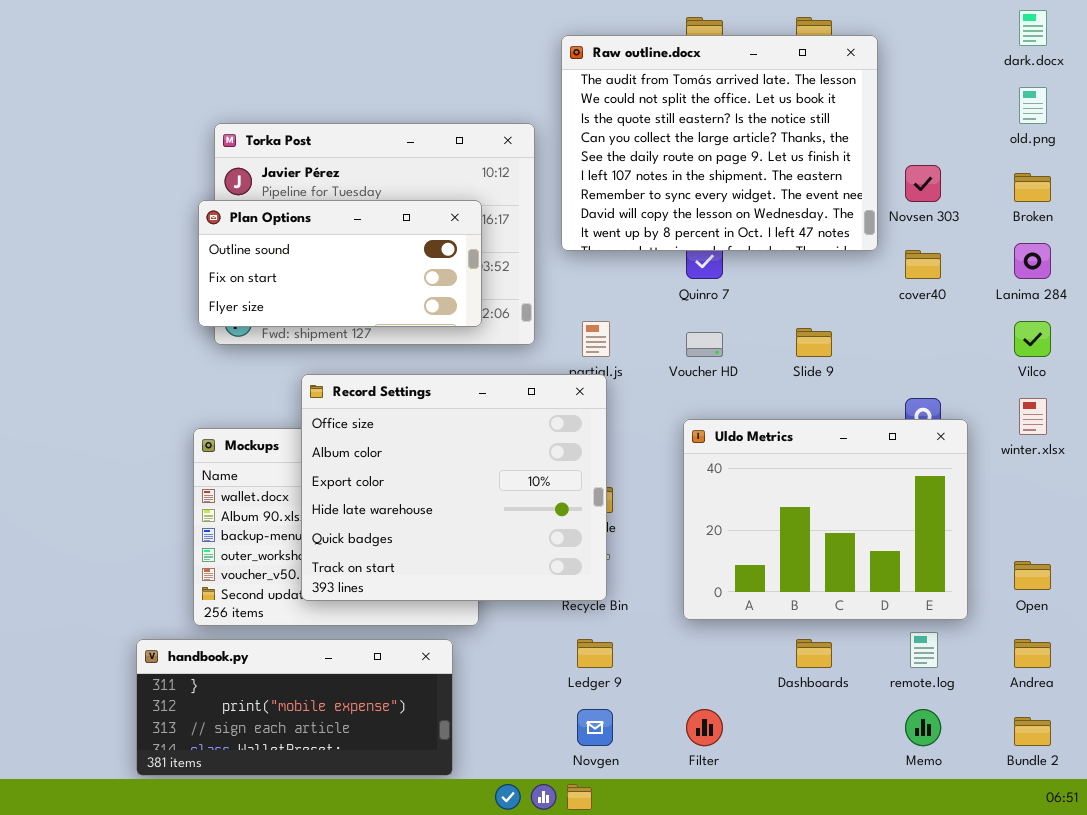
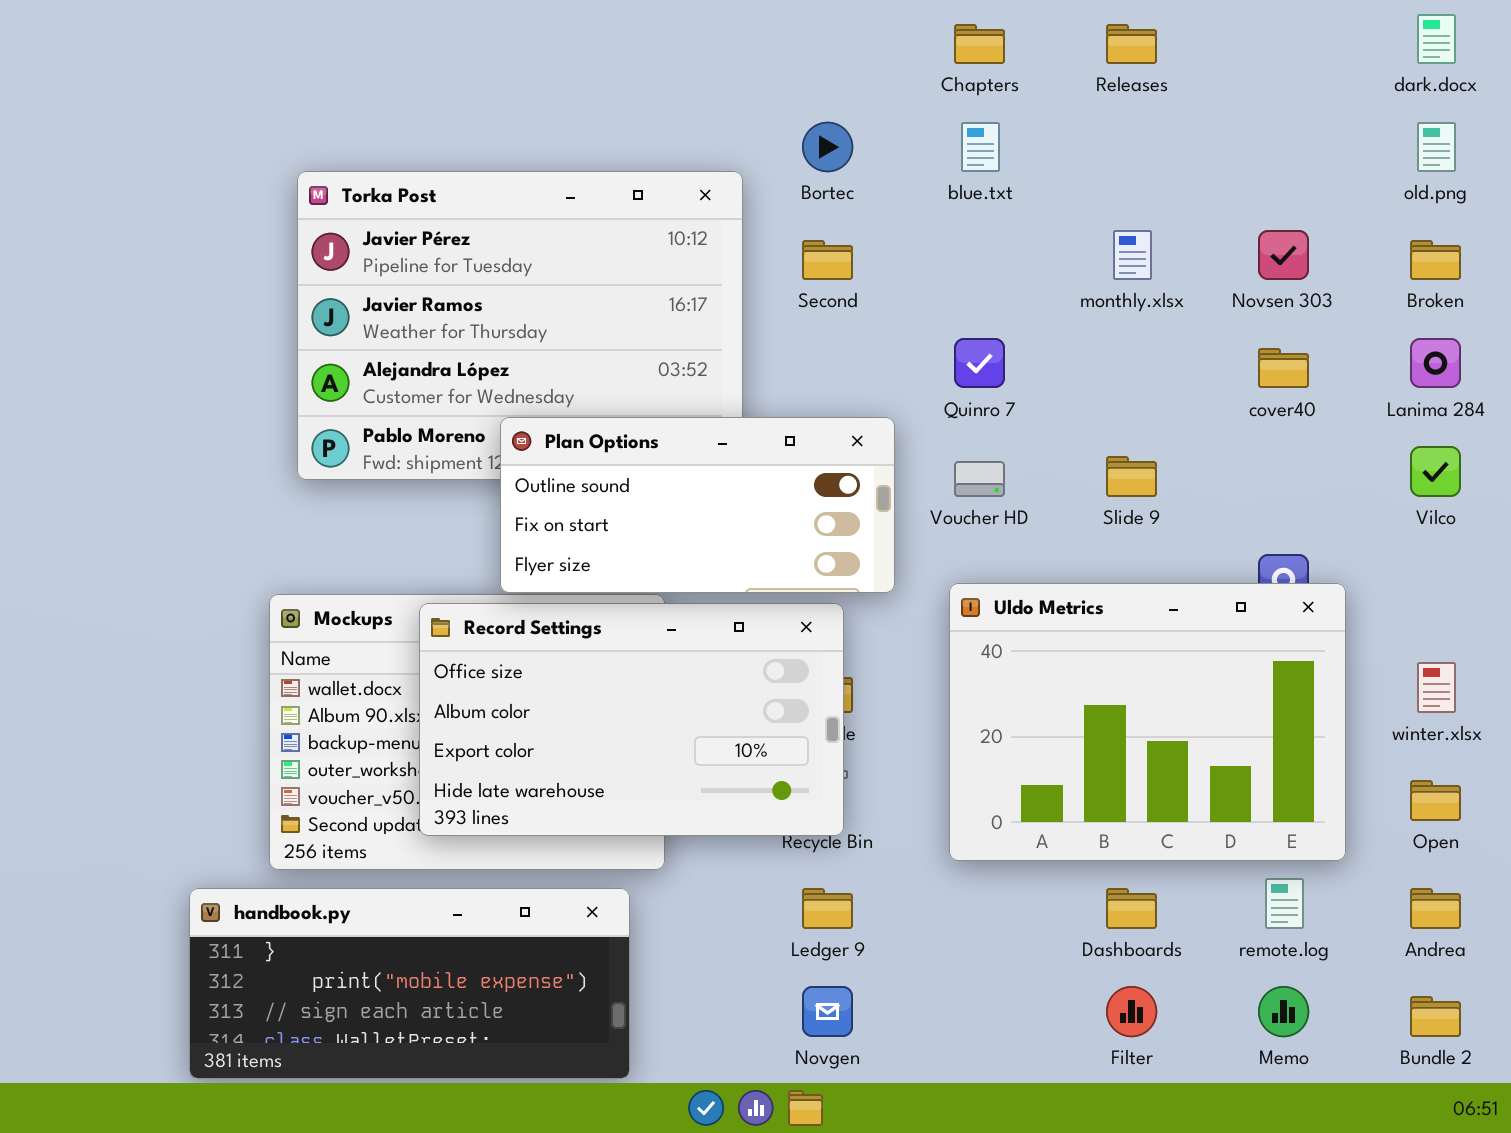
Raw outline.docx: [561,35,878,251] -> none, closed
Plan Options: [198,200,482,327] -> [500,417,895,593], moved
Record Settings: [301,374,607,601] -> [419,603,844,836], resized
winter.xlsx: [1019,398,1047,435] -> [1417,662,1456,713], moved
Filter: [686,709,723,746] -> [1106,986,1157,1037], moved

